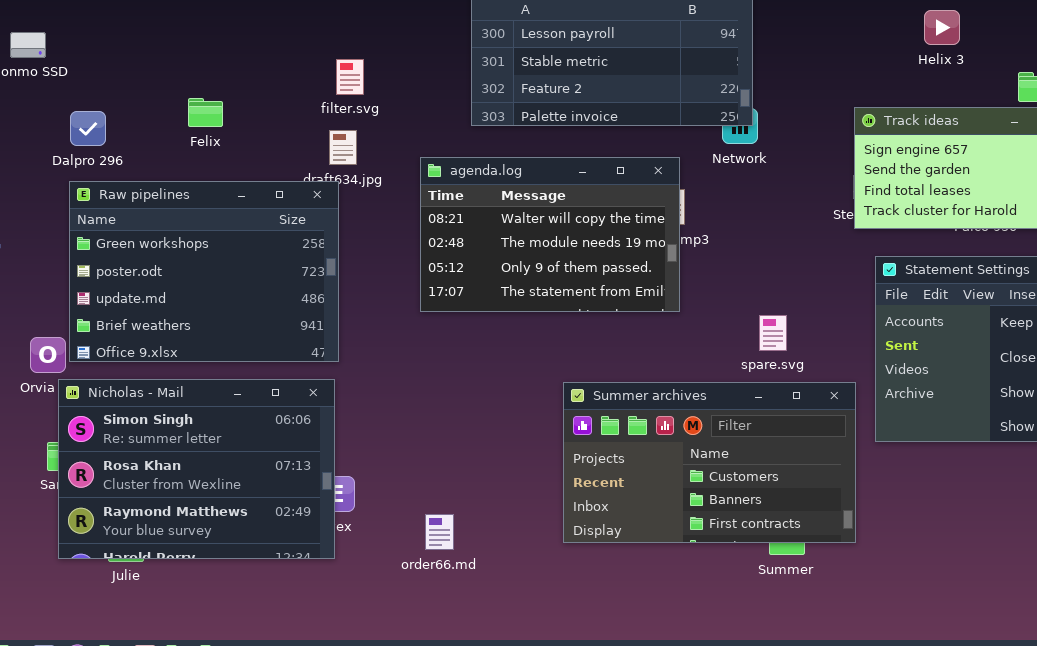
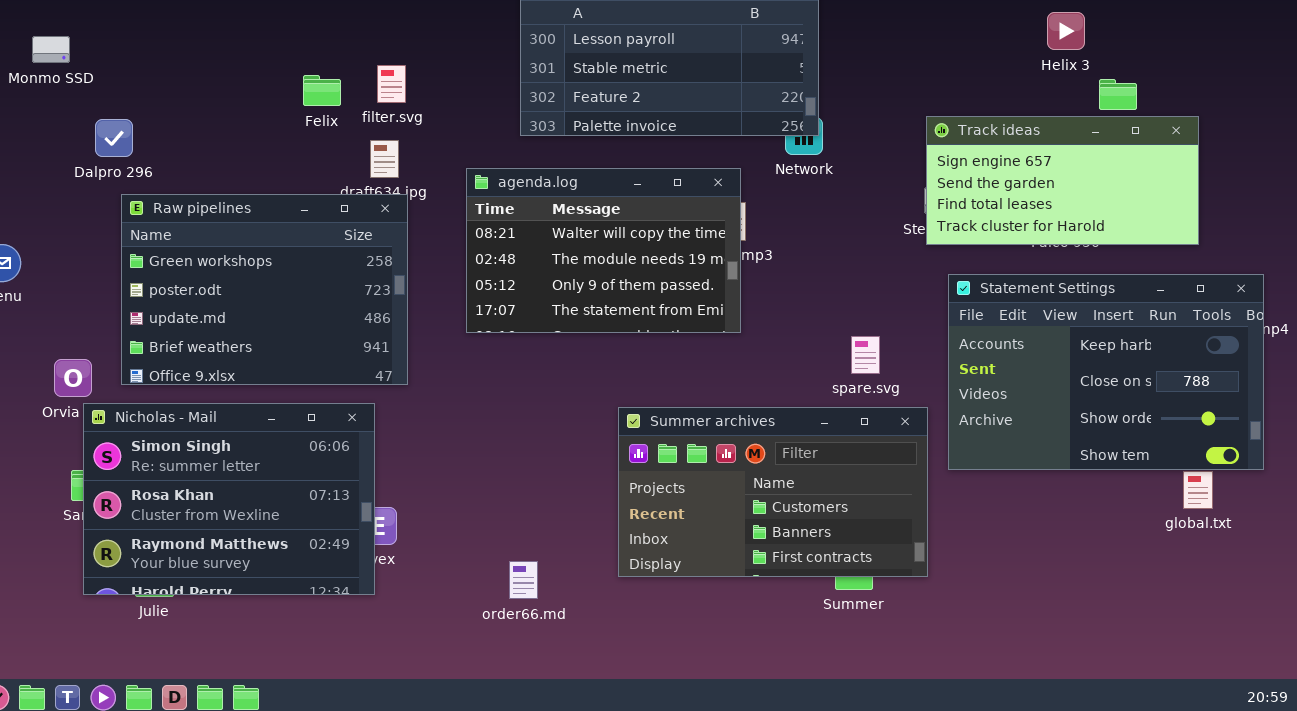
Helix 3: [924,10,960,45] -> [1047,12,1085,50], moved
Felix: [188,98,223,127] -> [303,75,341,106], moved
Raw pipelines: [69,181,339,362] -> [121,194,408,385], moved
spare.svg: [759,315,787,351] -> [851,336,880,374], moved
order66.md: [425,514,454,550] -> [509,561,538,599], moved

